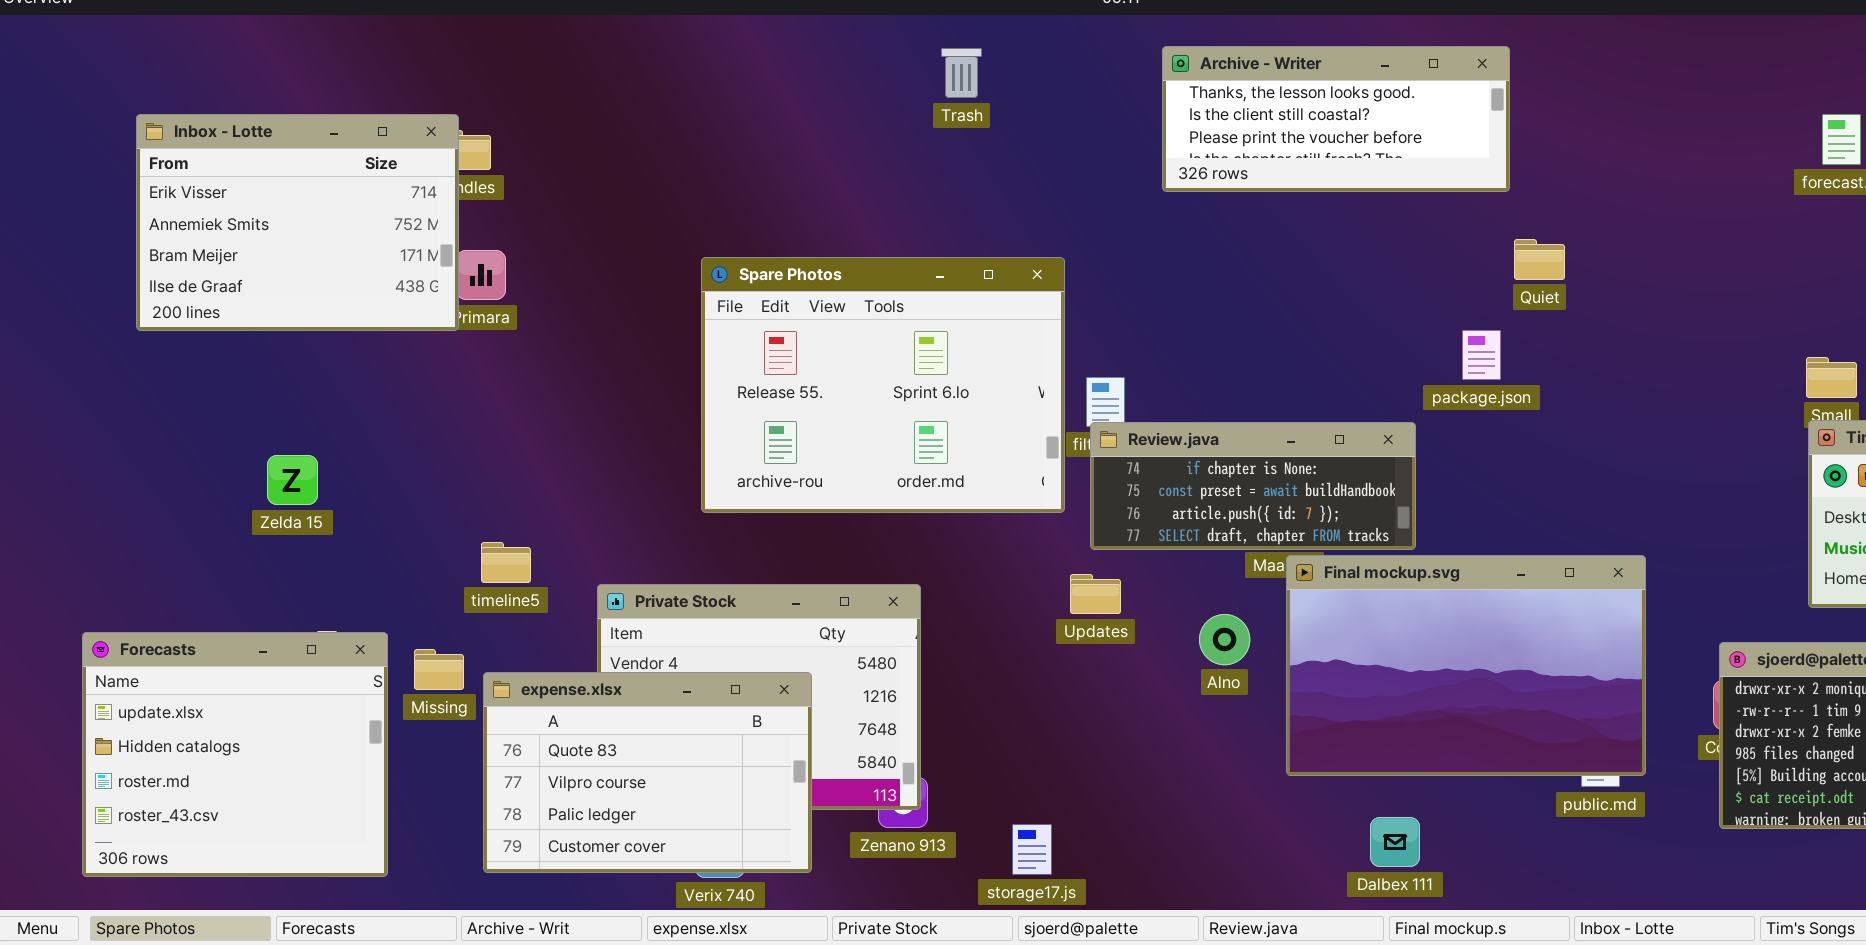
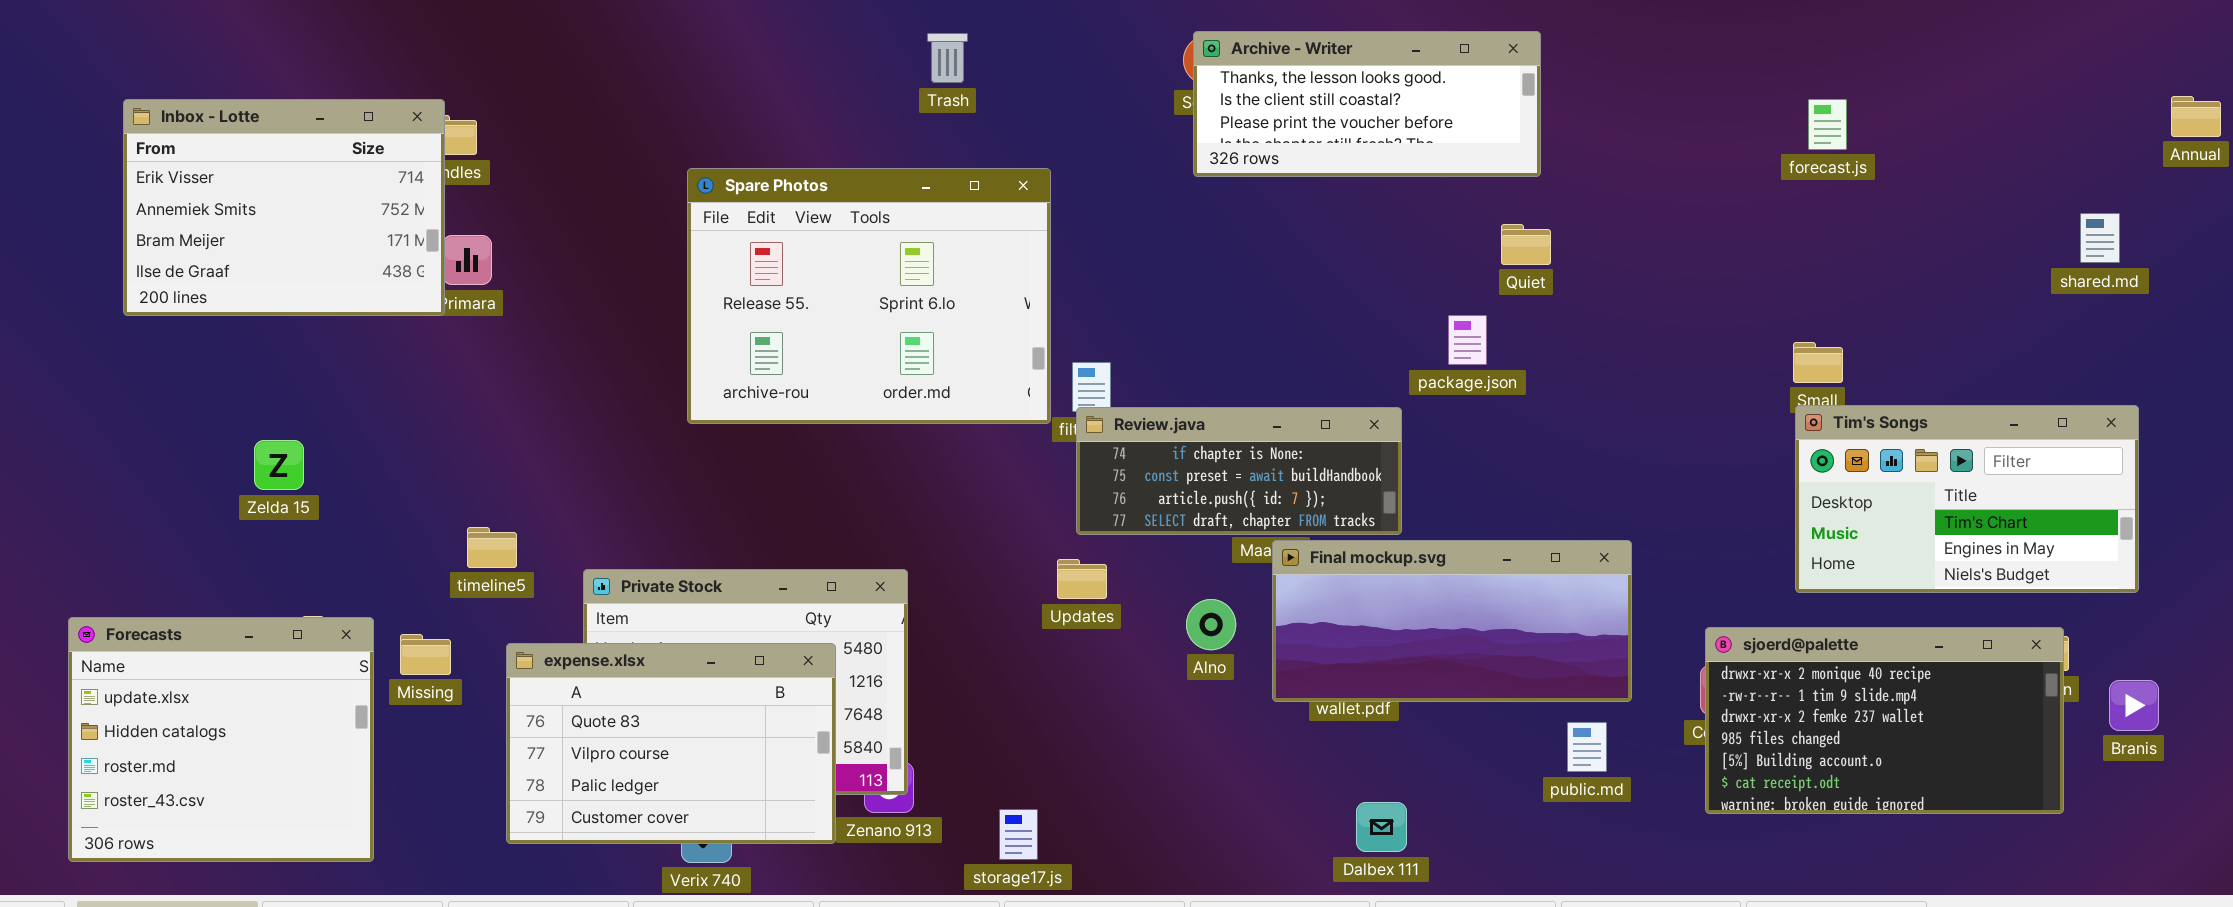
Archive - Writer: [1162,46,1510,192] -> [1193,31,1541,177], moved
Spare Photos: [701,257,1065,513] -> [687,168,1051,424], moved
Final mockup.svg: [1286,555,1646,776] -> [1272,540,1632,702], resized
expense.xlsx: [483,672,812,873] -> [506,643,836,844], moved

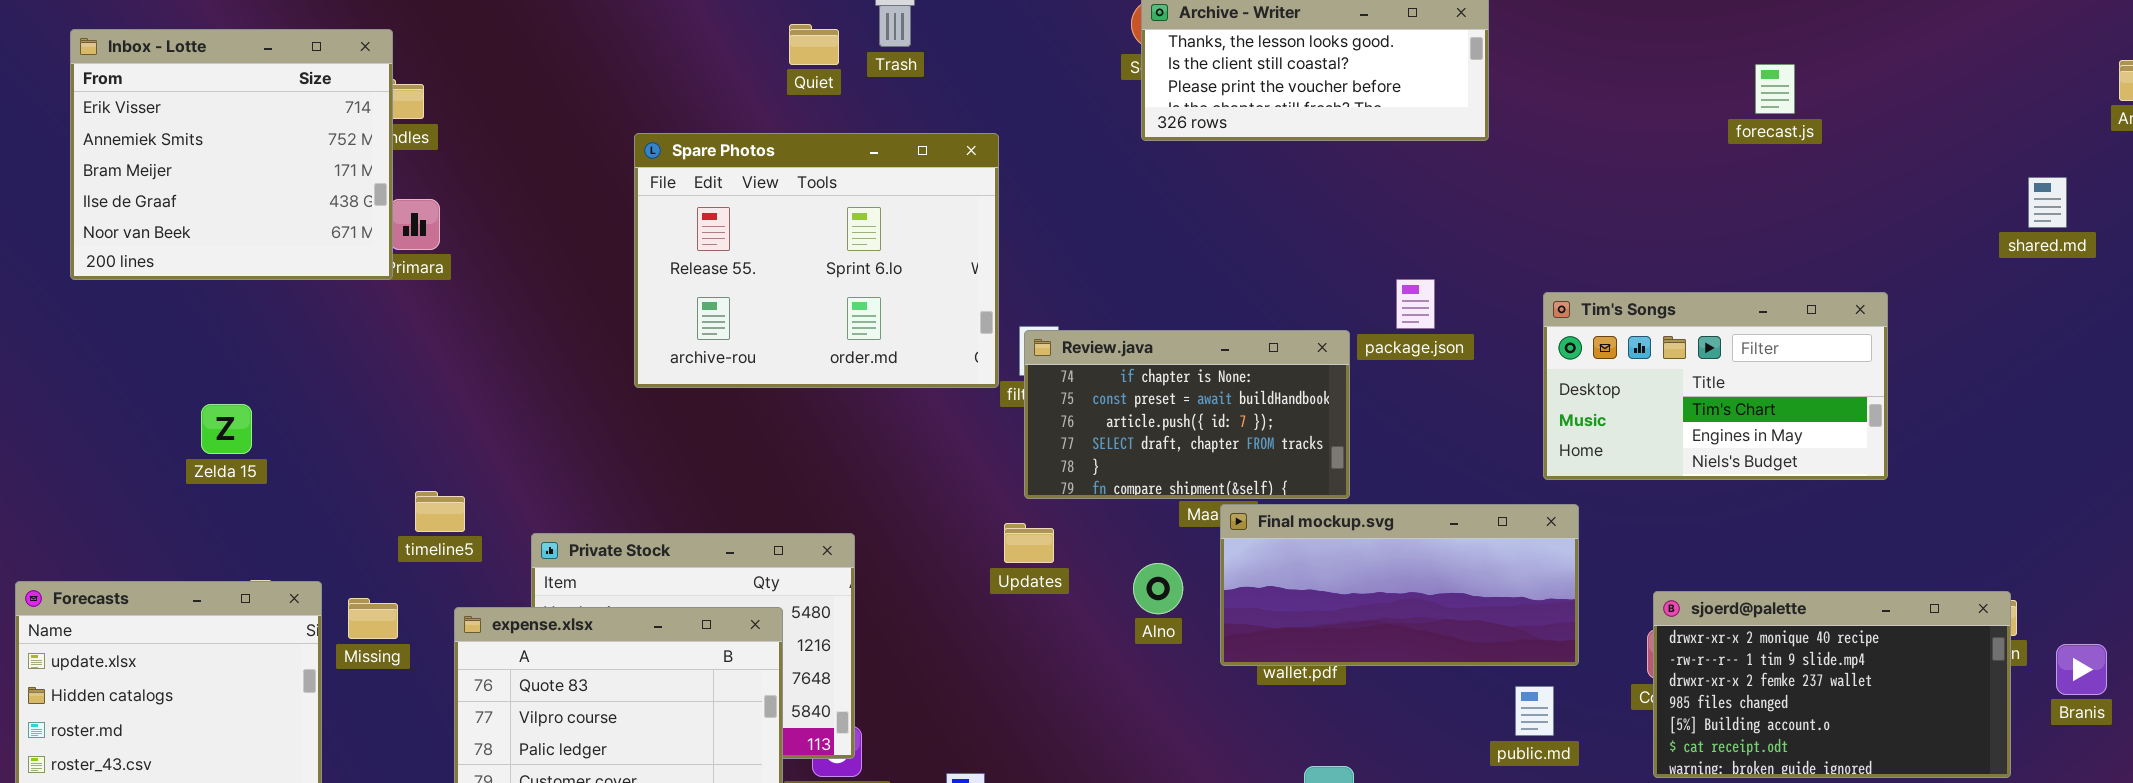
Inbox - Lotte: [123,99,445,316] -> [70,29,393,280], resized
Quiet: [1501,224,1551,265] -> [789,24,839,65], moved
Tim's Songs: [1795,405,2139,593] -> [1543,292,1888,480], moved
Review.java: [1076,407,1402,535] -> [1024,330,1350,499], resized

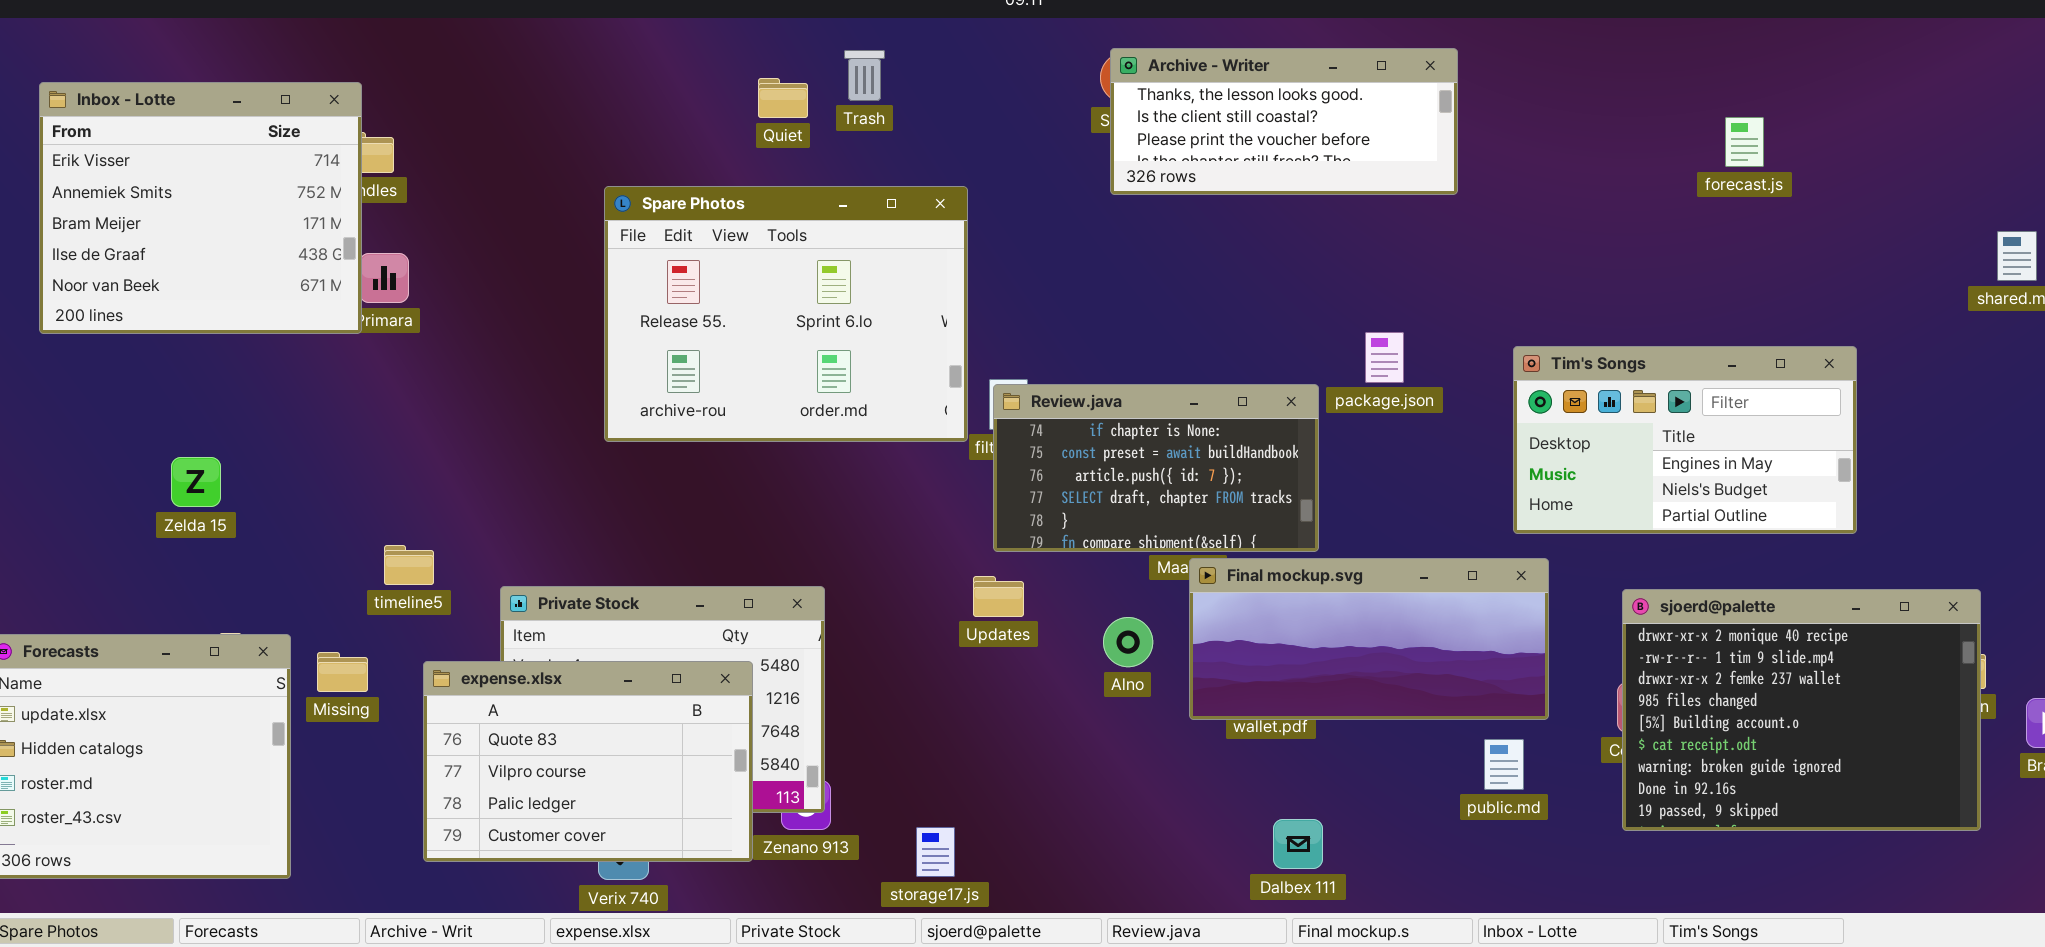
Tim's Songs: [1543,292,1888,480] -> [1513,346,1857,534], scrolled down 1 row
sjoerd@palette: [1653,591,2011,778] -> [1622,589,1981,831], resized

